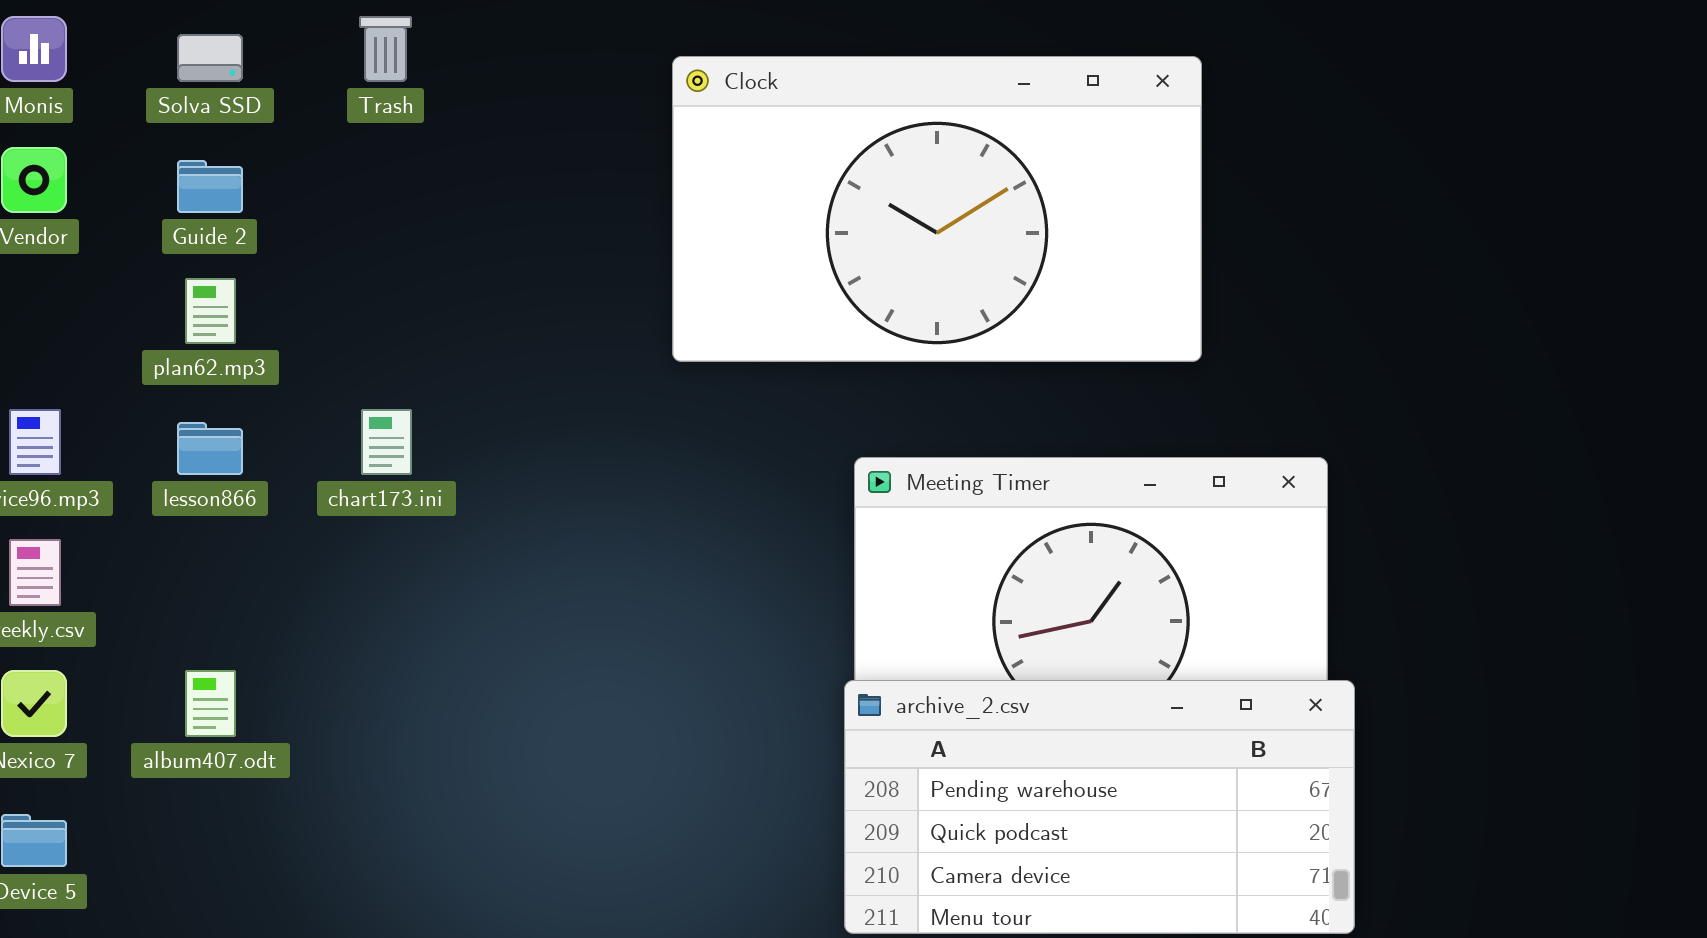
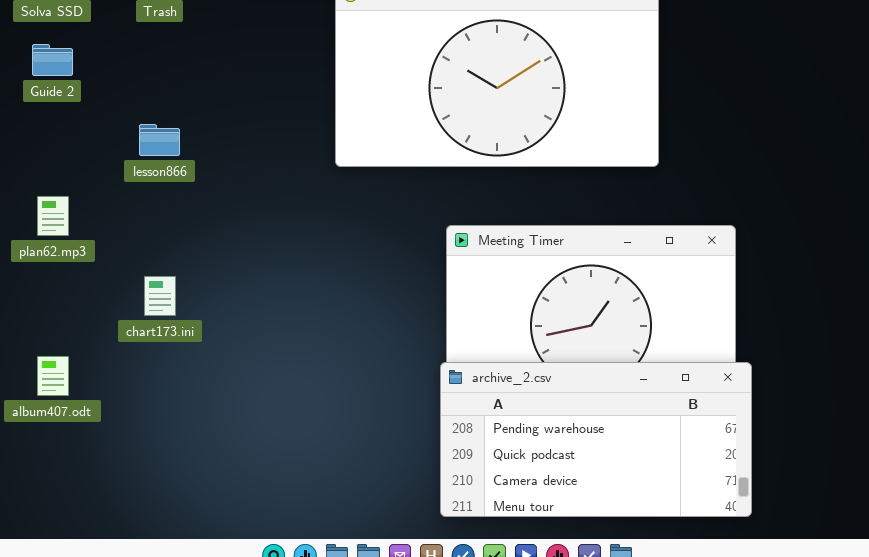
plan62.mp3: [185,278,236,344] -> [37,196,69,236], moved
chart173.ini: [361,409,412,475] -> [144,276,176,316], moved
lesson866: [177,422,243,475] -> [139,124,180,156], moved

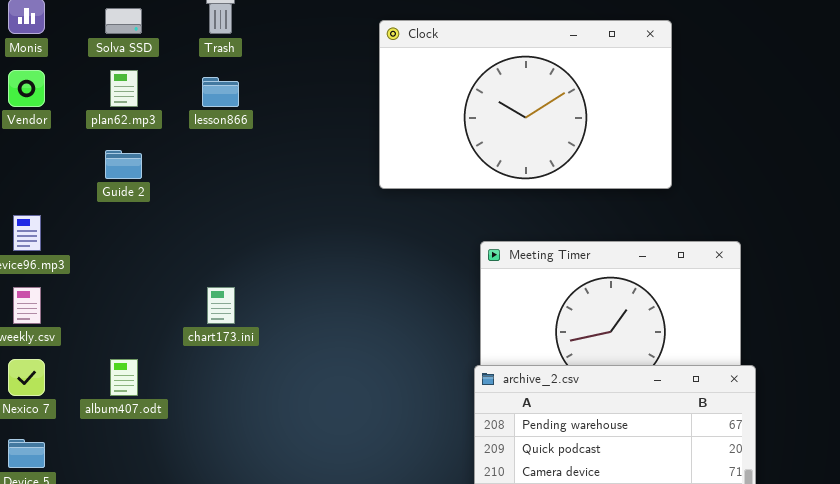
Guide 2: [32,44,73,76] -> [105,150,142,179], moved
lesson866: [139,124,180,156] -> [202,77,239,107], moved
plan62.mp3: [37,196,69,236] -> [110,70,138,107], moved

